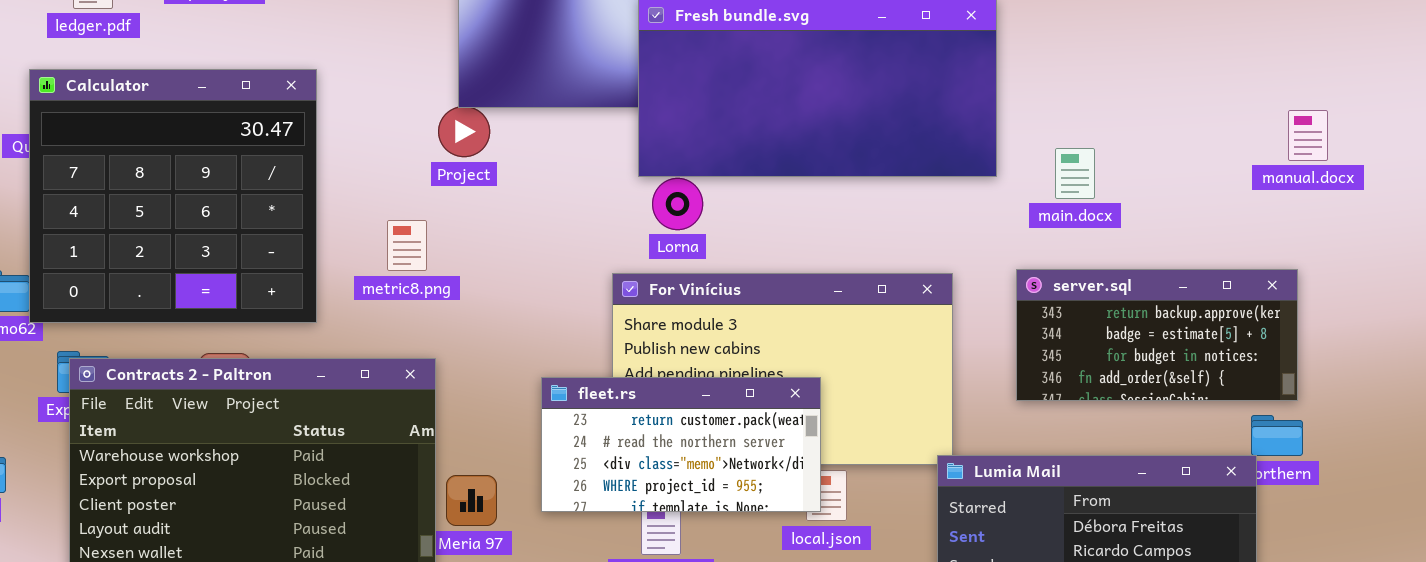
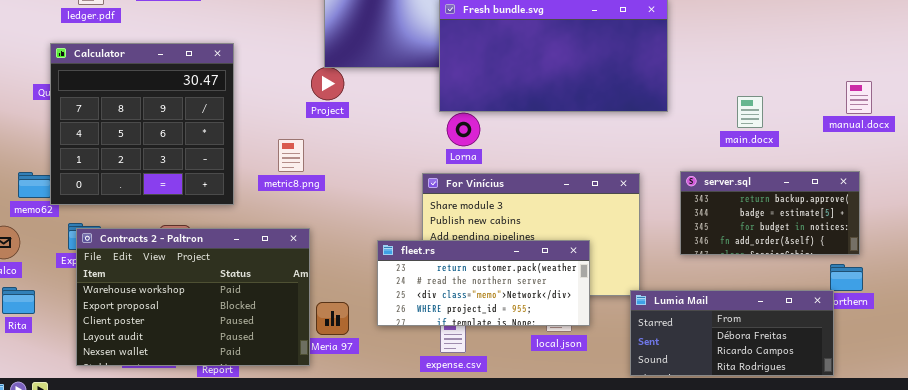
manual.docx: [1288,110,1328,161] -> [846,81,872,114], moved
main.docx: [1055,148,1095,199] -> [737,96,763,128], moved
fleet.rs: [541,377,821,512] -> [377,240,590,326], resized

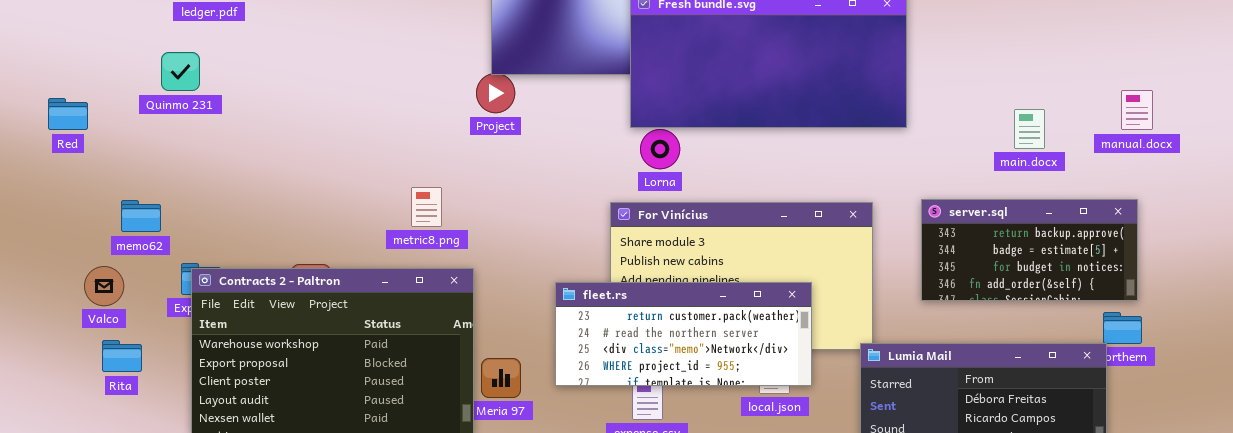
Calculator: [50,43,234,205] -> none, closed
main.docx: [737,96,763,128] -> [1014,109,1045,149], moved
metric8.png: [278,139,304,172] -> [411,187,442,227], moved

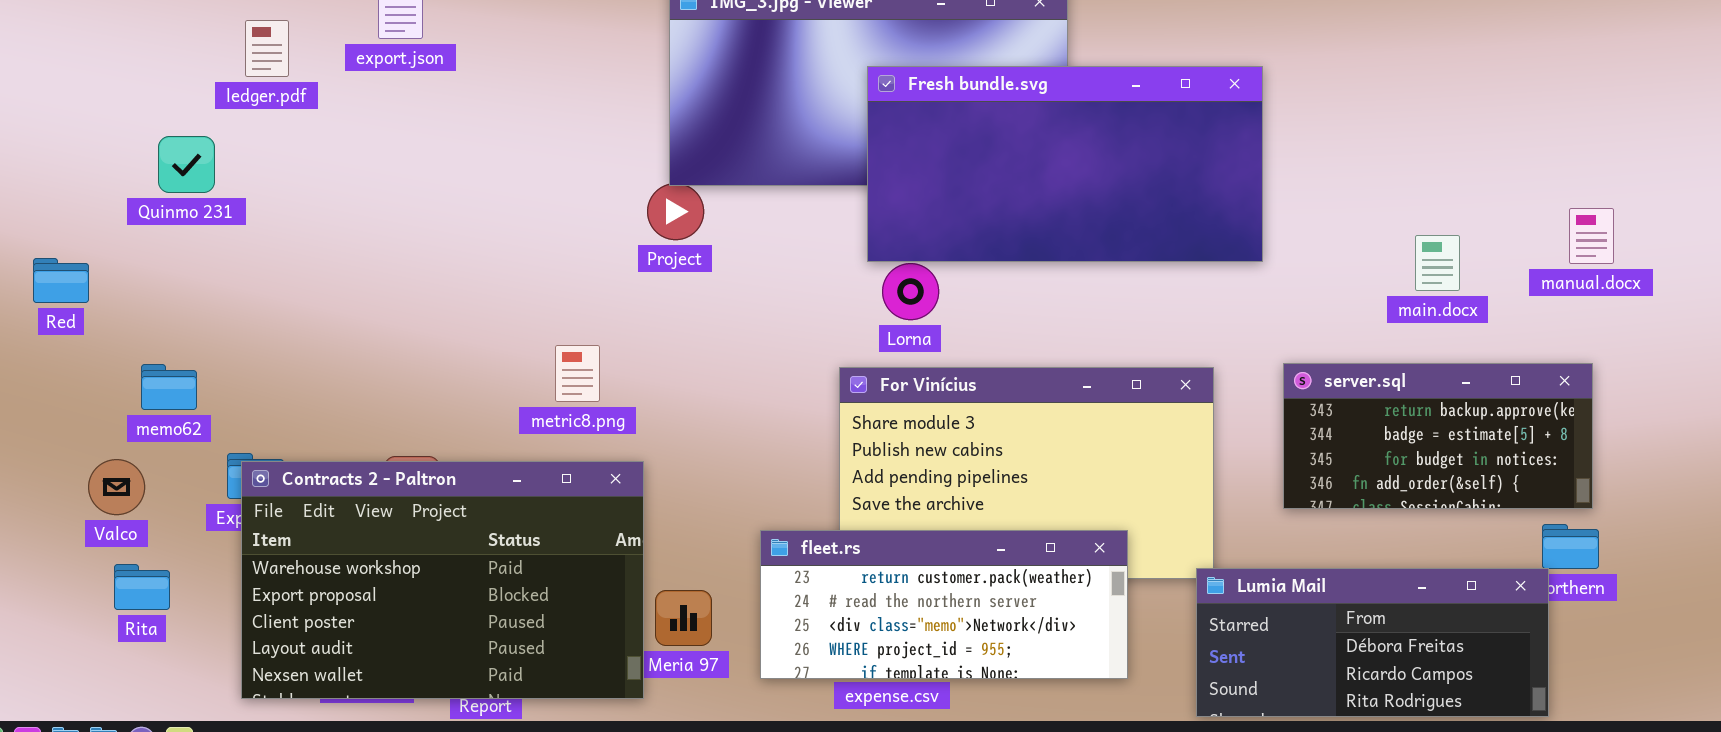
Quinmo 231: [161,52,200,91] -> [158,136,215,193], moved
Red: [48,98,88,130] -> [33,258,89,303], moved
fleet.rs: [555,282,812,386] -> [760,530,1128,679], moved

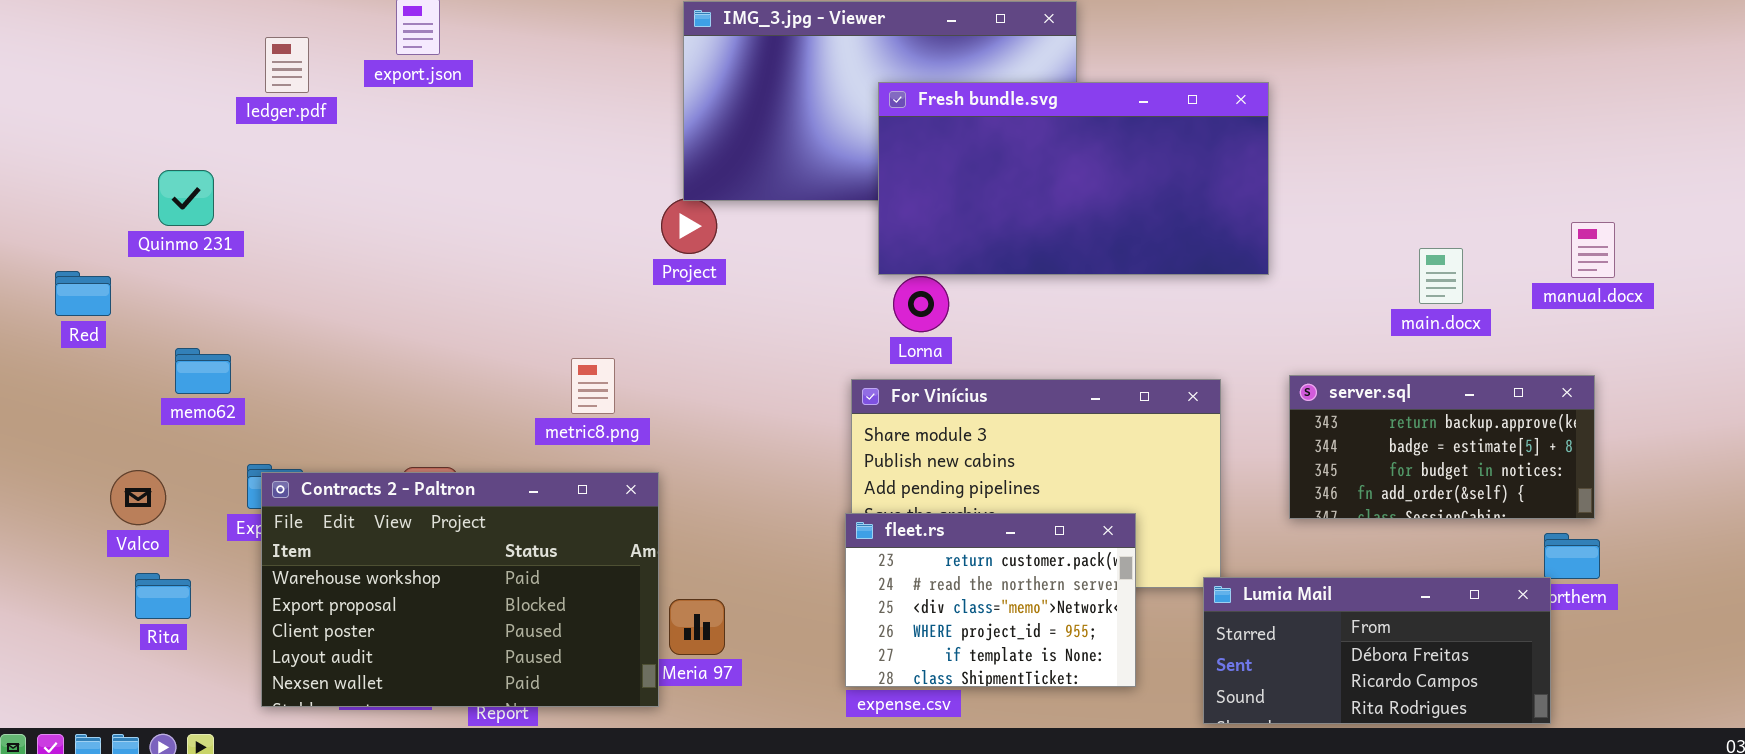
Quinmo 231: [158,136,215,193] -> [158,170,214,226], moved
memo62: [141,364,197,410] -> [175,348,231,394], moved
fleet.rs: [760,530,1128,679] -> [845,513,1136,687], resized

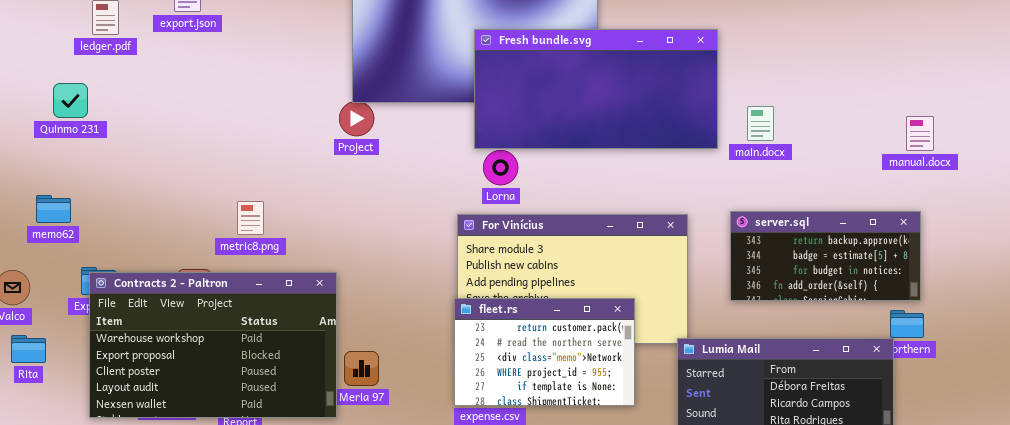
Quinmo 231: [158,170,214,226] -> [53,83,88,118], moved
main.docx: [1419,248,1463,304] -> [747,106,774,141], moved
metric8.png: [571,358,615,414] -> [237,201,264,235], moved

